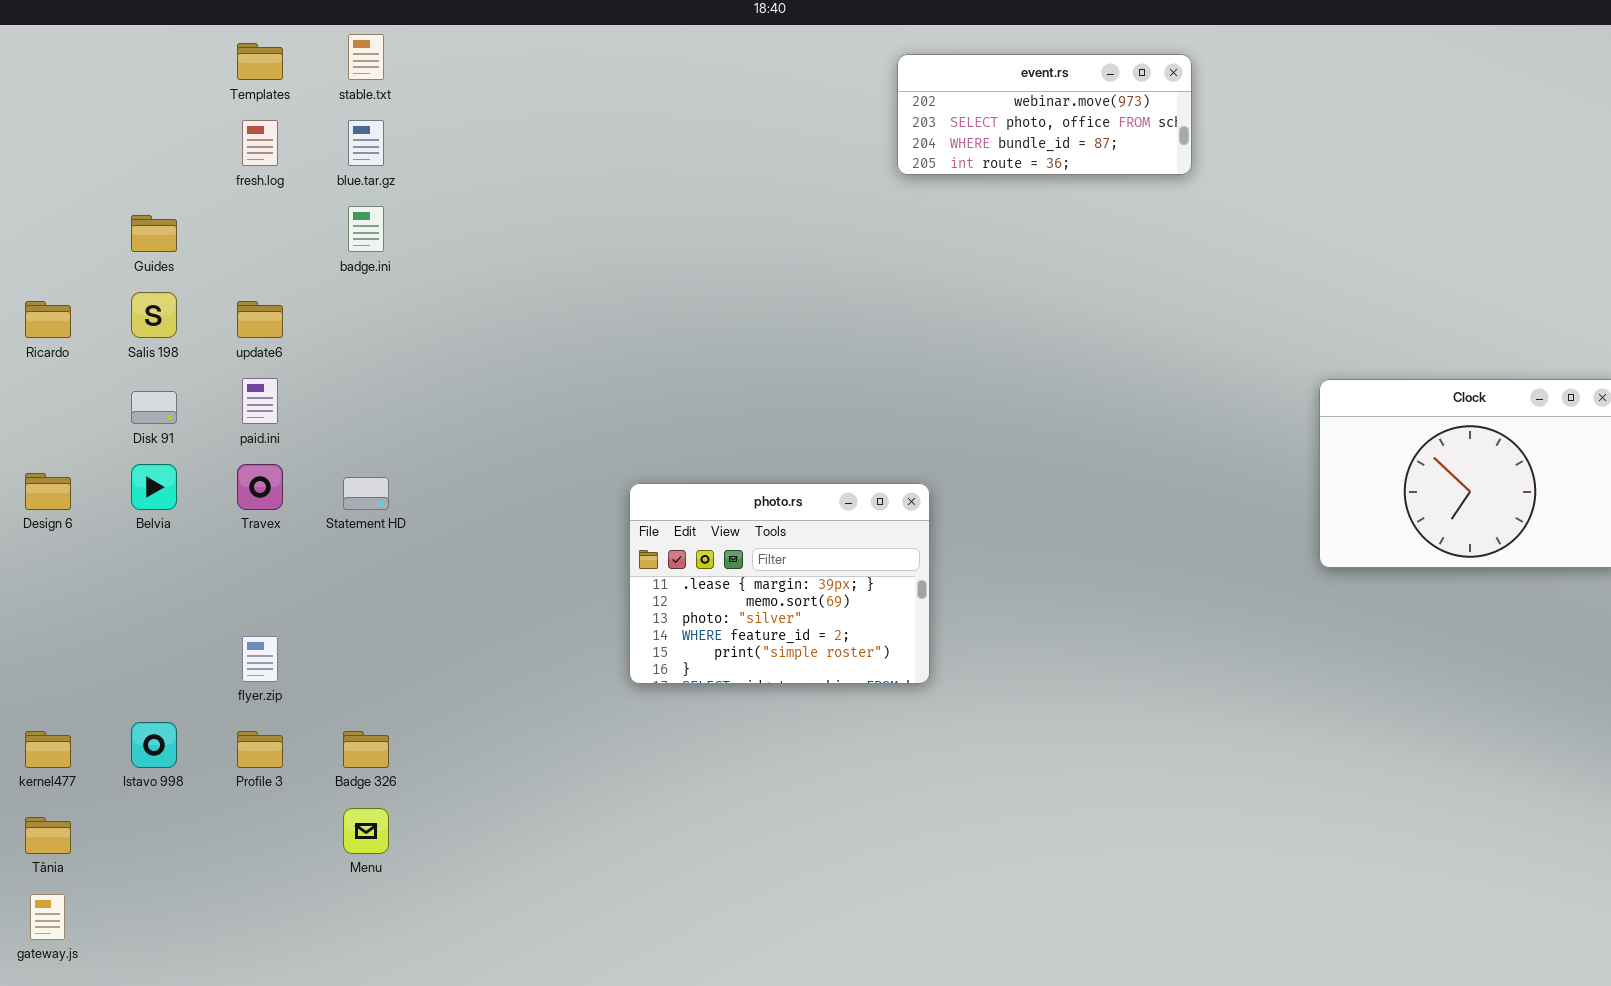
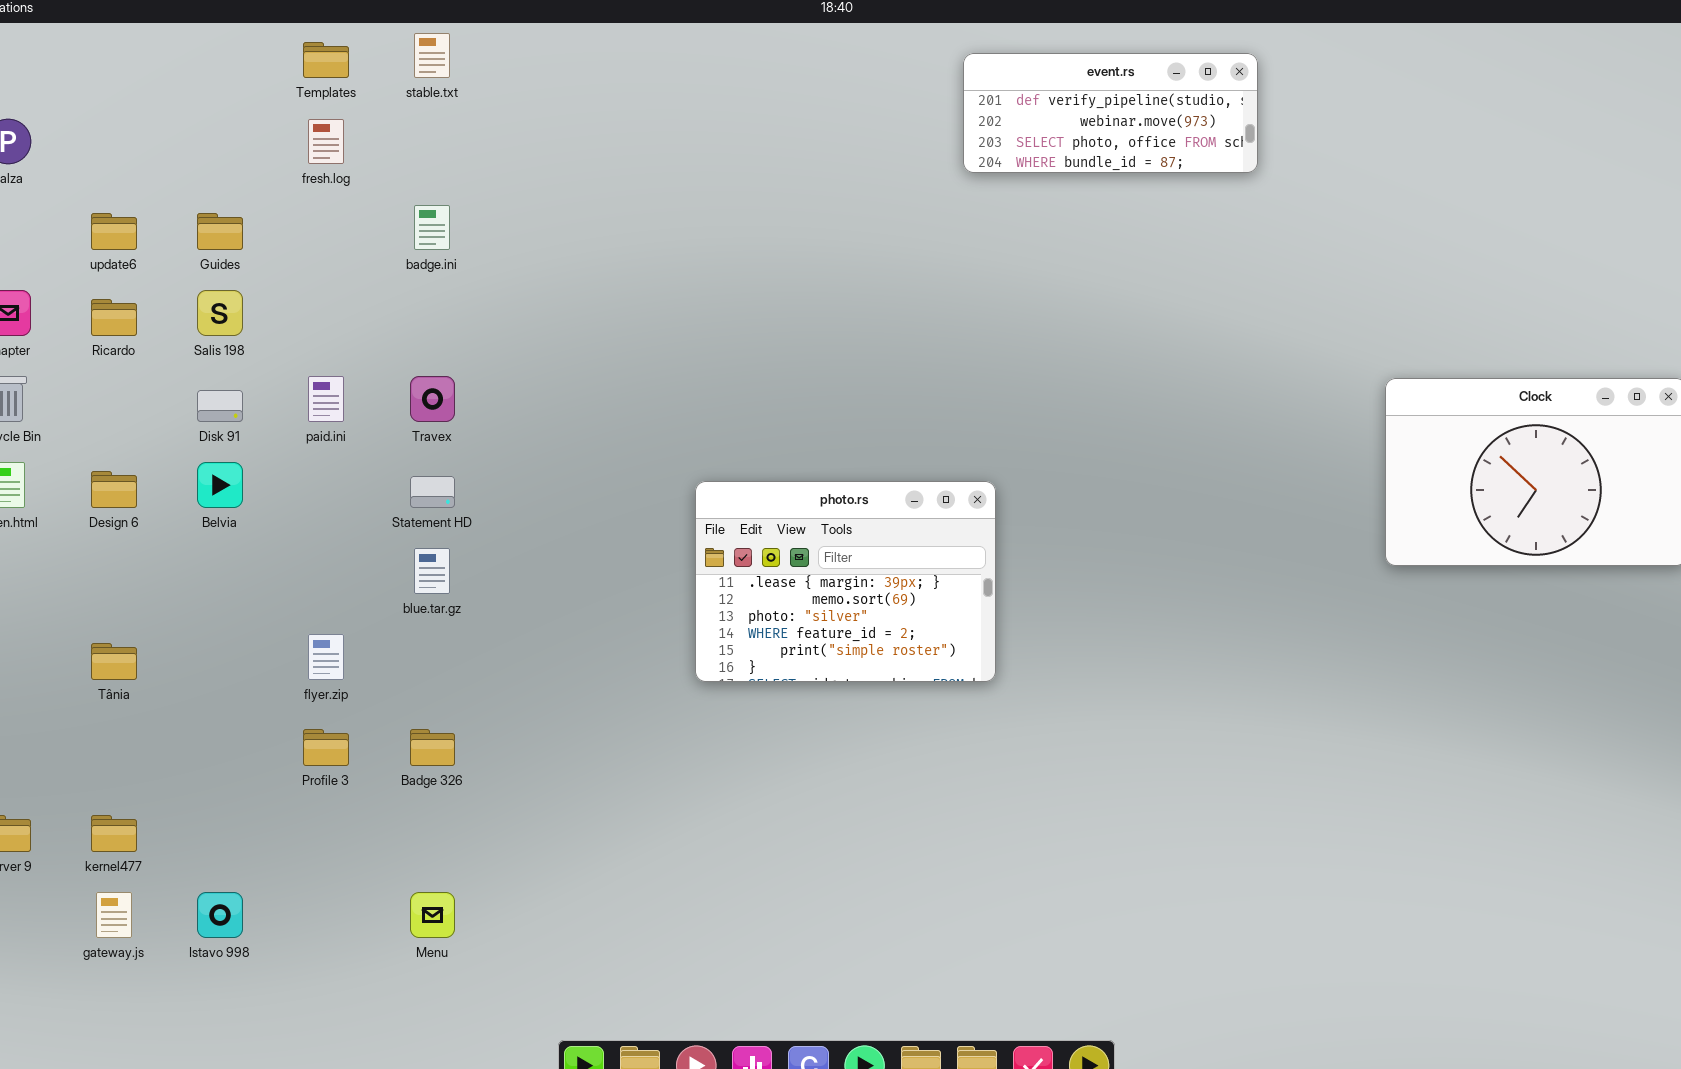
event.rs: [897,54,1192,175] -> [963,53,1258,173], scrolled up 1 row
blue.tar.gz: [348,120,384,166] -> [414,548,450,594], moved
update6: [237,301,283,338] -> [91,213,137,250], moved
Travex: [237,464,283,510] -> [410,376,455,422], moved
Istavo 998: [131,722,177,768] -> [197,892,243,938], moved
kernel477: [25,731,71,768] -> [91,815,137,852], moved
Menu: [343,808,389,854] -> [410,892,455,938], moved
Tânia: [25,817,71,854] -> [91,643,137,680], moved

